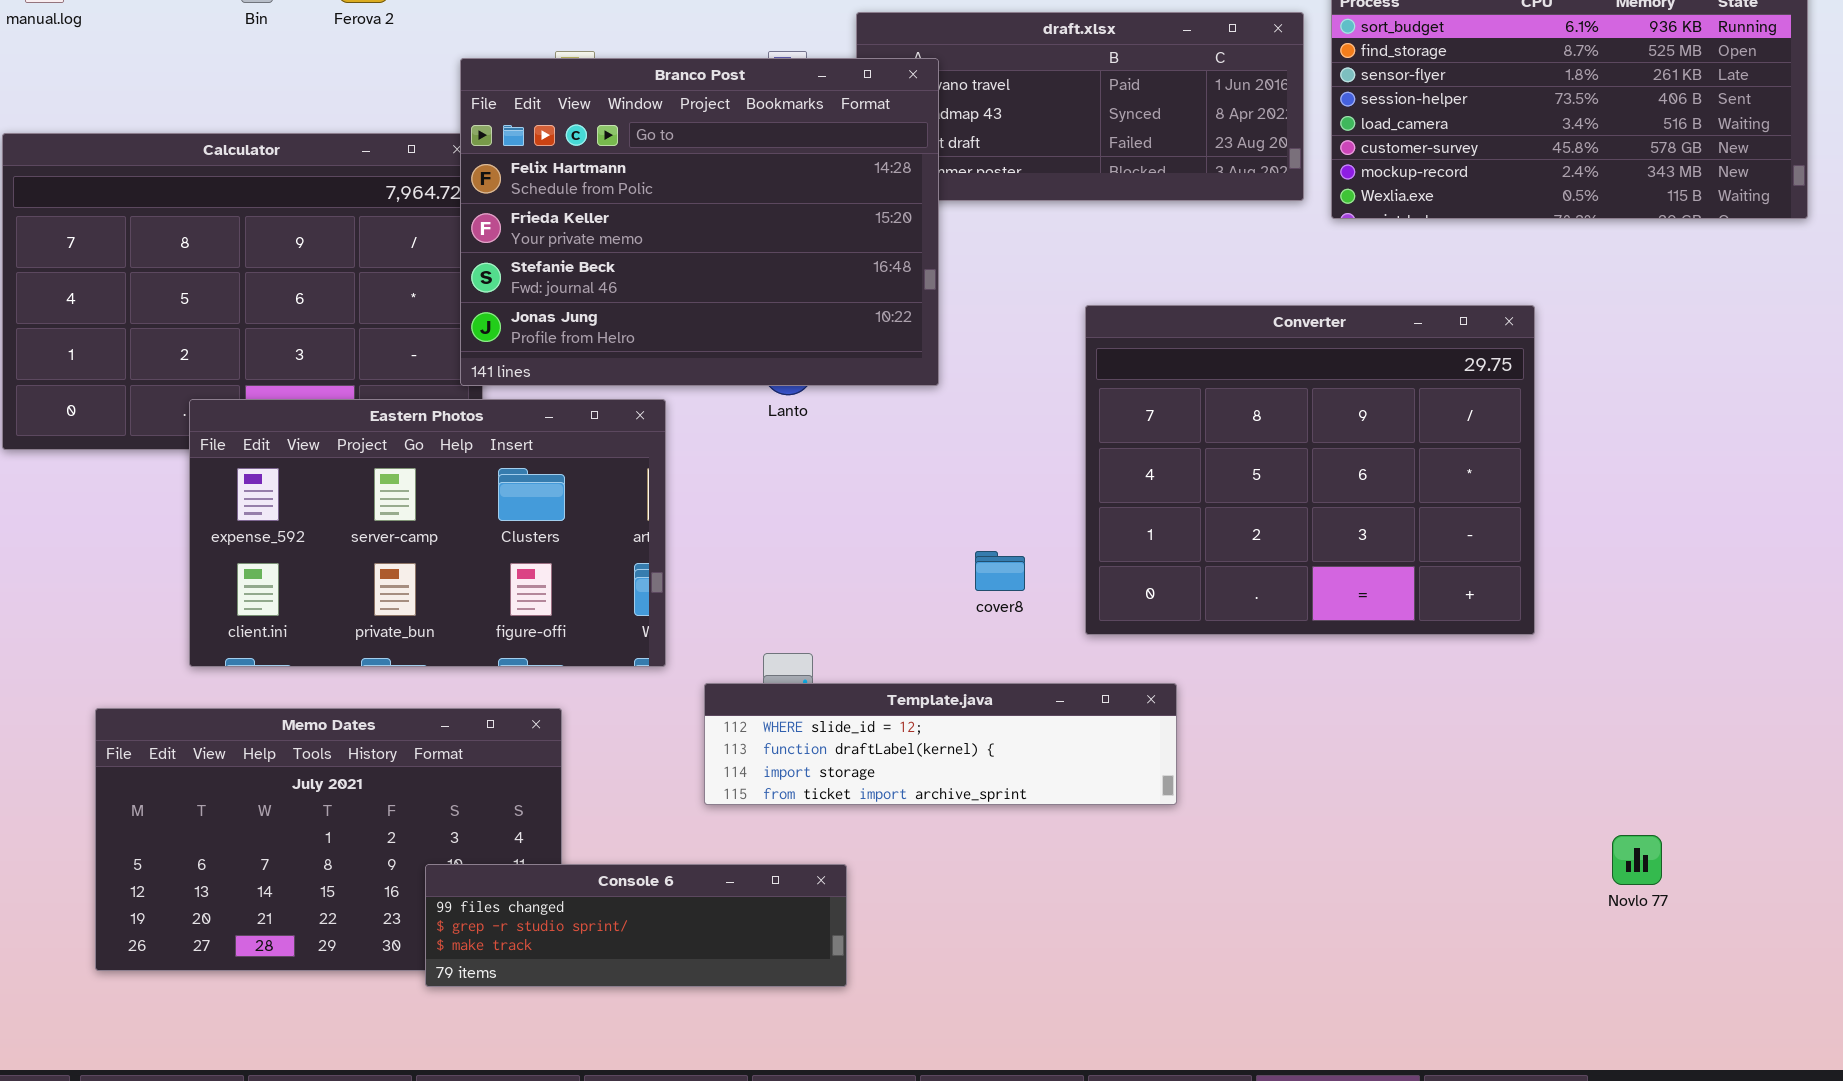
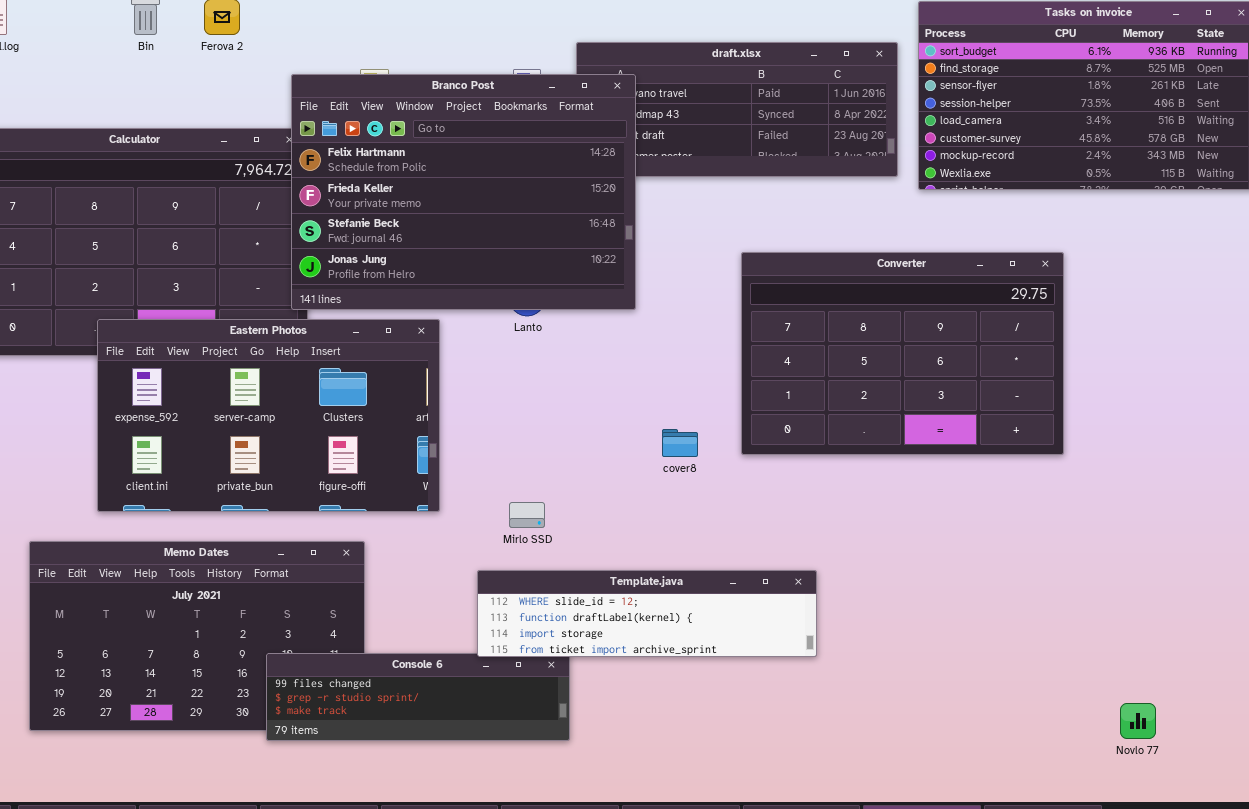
Converter: [1085,305,1535,635] -> [741,252,1064,455], resized
Template.java: [704,683,1177,805] -> [477,570,817,657], moved
Novlo 77: [1612,835,1662,885] -> [1120,703,1156,739], moved

